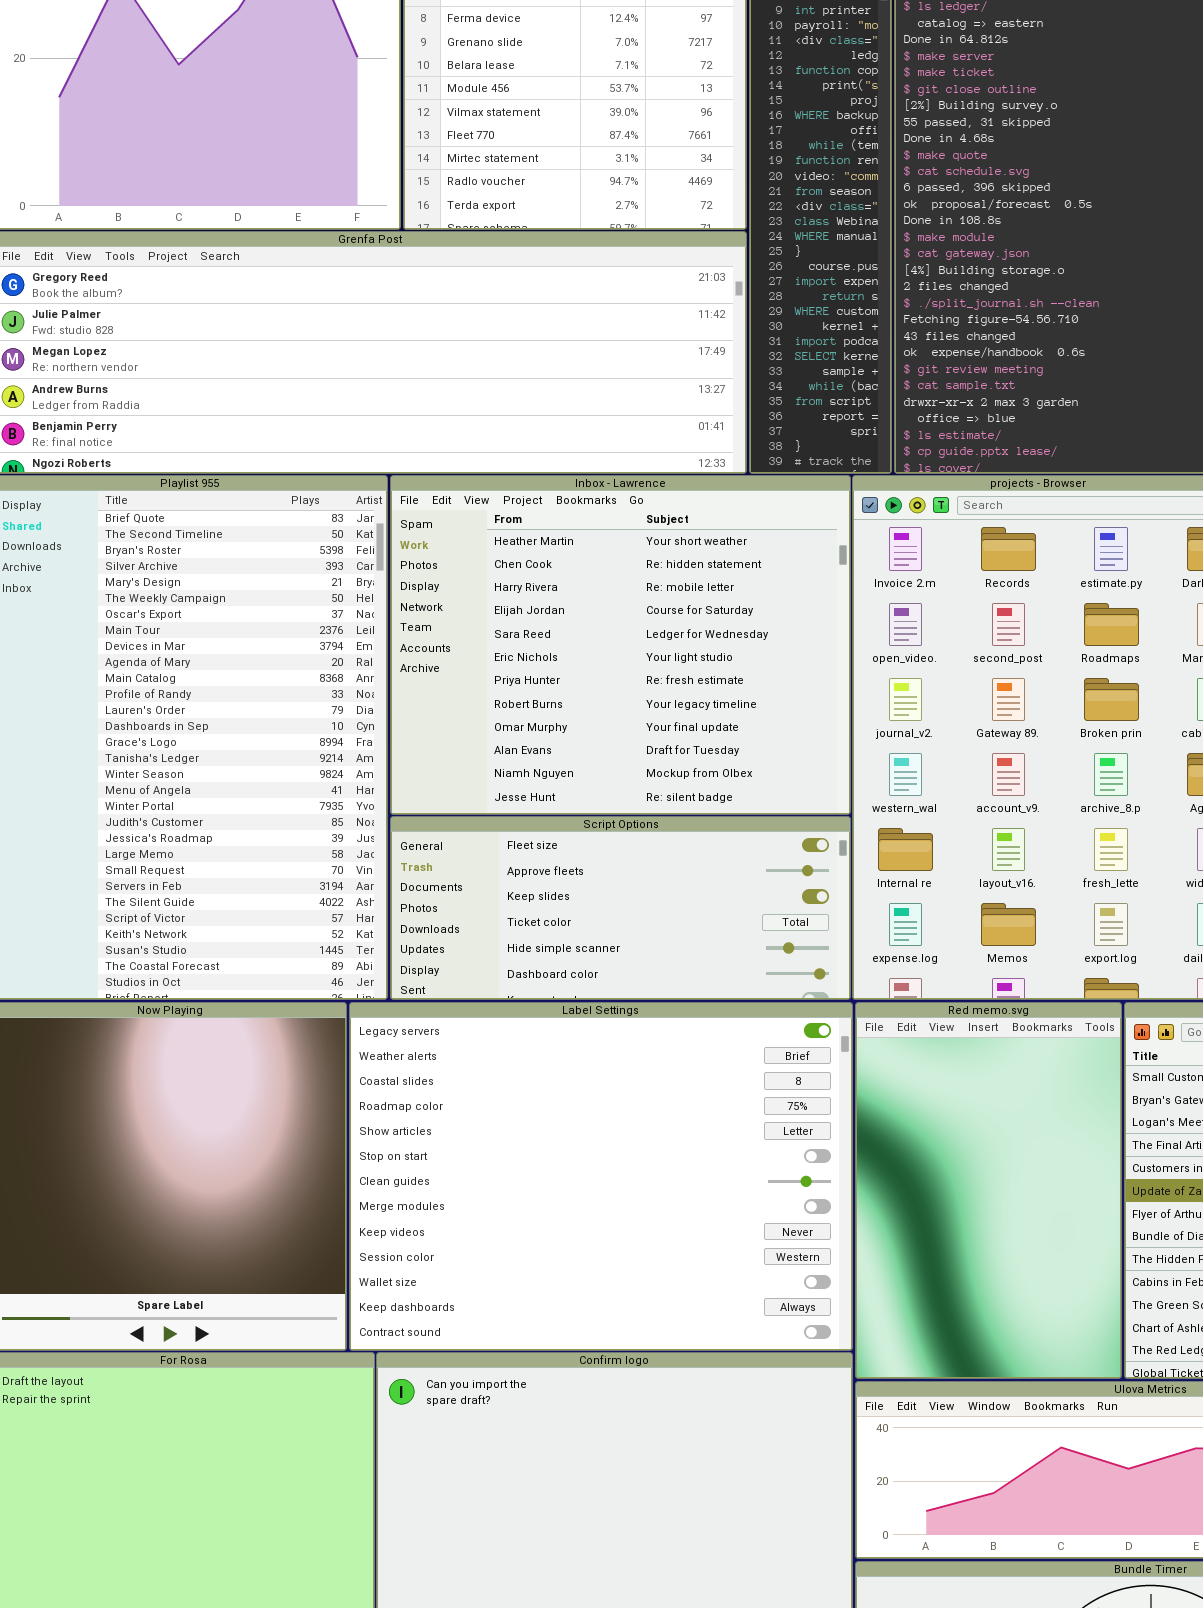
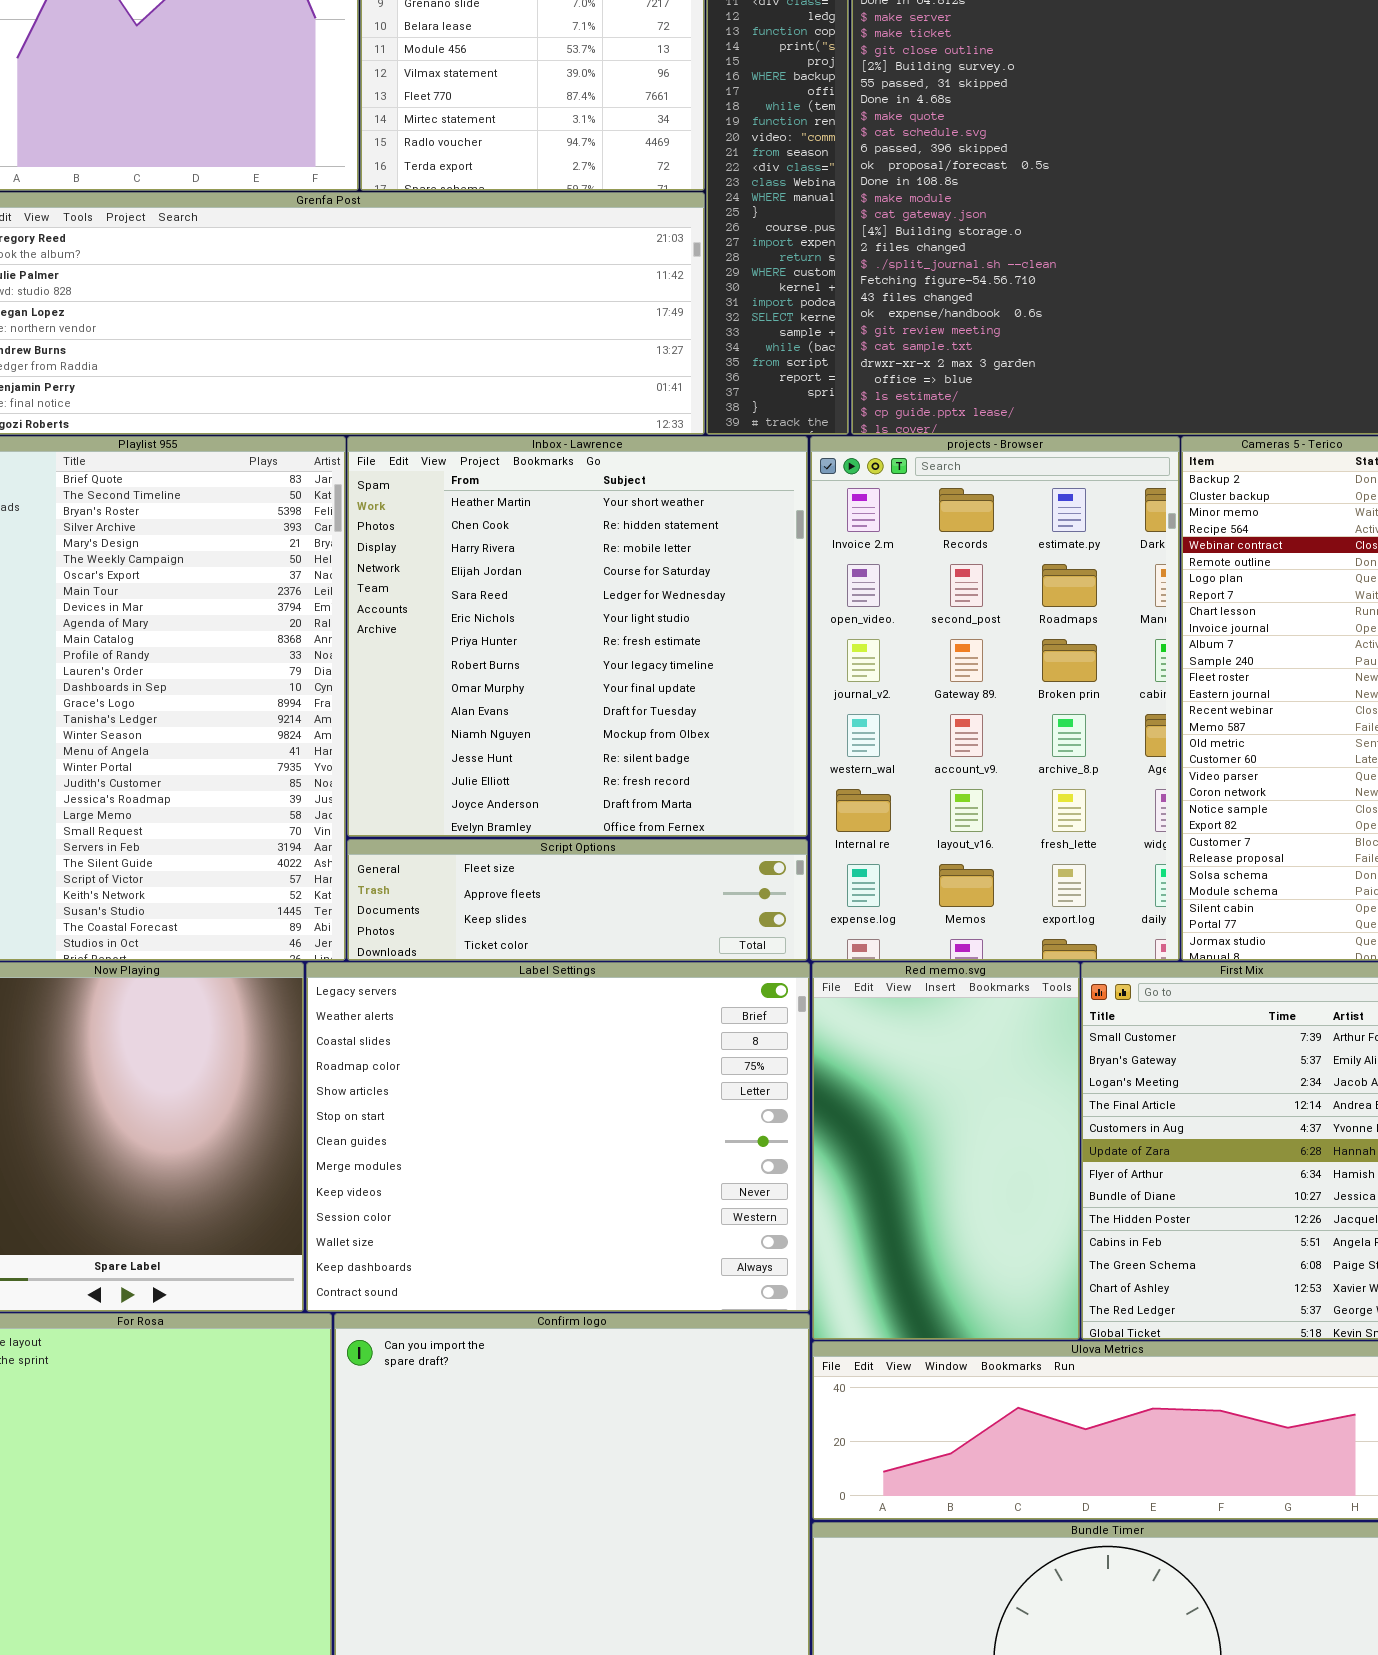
Inbox - Lawrence: [390,475,851,815] -> [347,436,808,837], resized
Script Options: [390,816,851,1000] -> [347,839,808,961], resized

